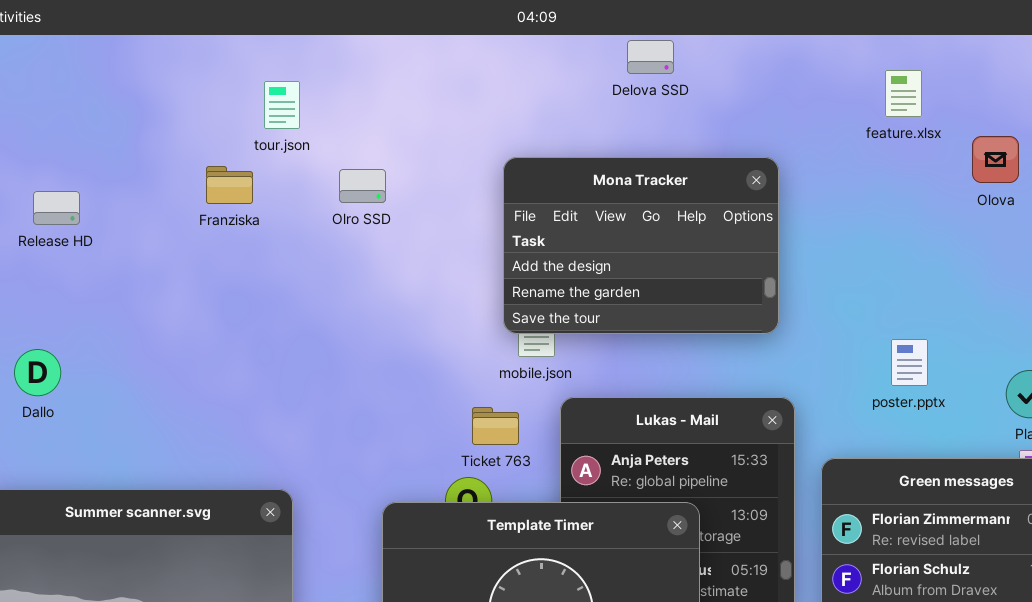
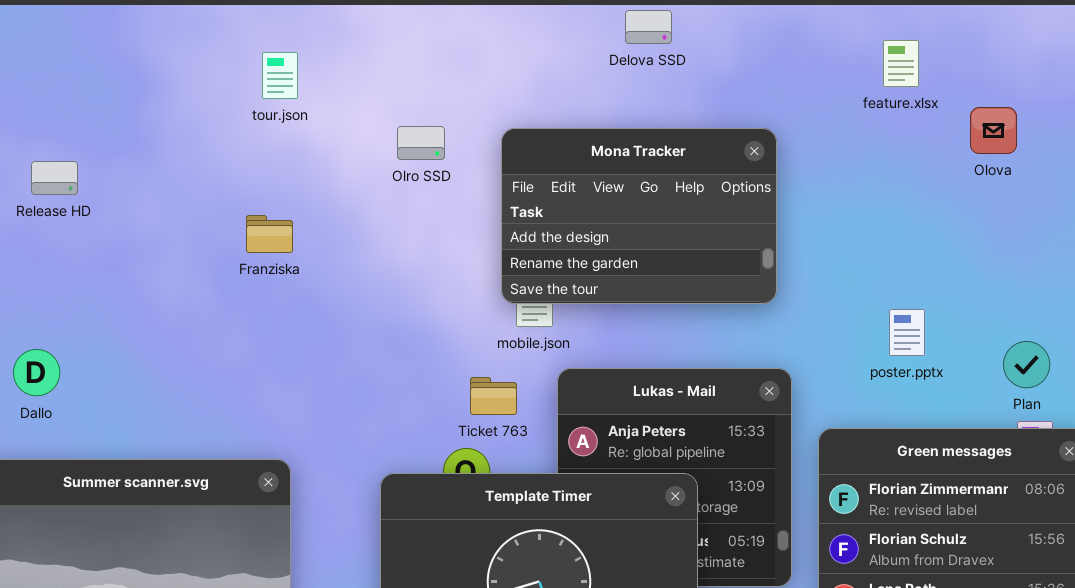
Franziska: [206,166,253,204] -> [246,215,293,253], moved
Olro SSD: [339,169,386,203] -> [397,126,445,160], moved
Dallo: [14,349,61,396] -> [13,349,60,396], moved

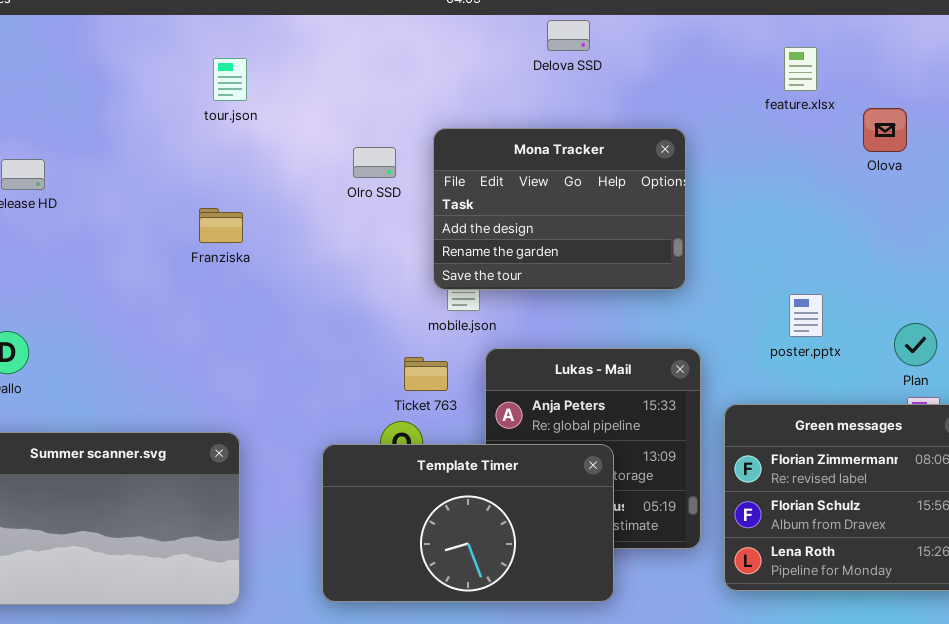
Olro SSD: [397,126,445,160] -> [353,147,396,178], moved

